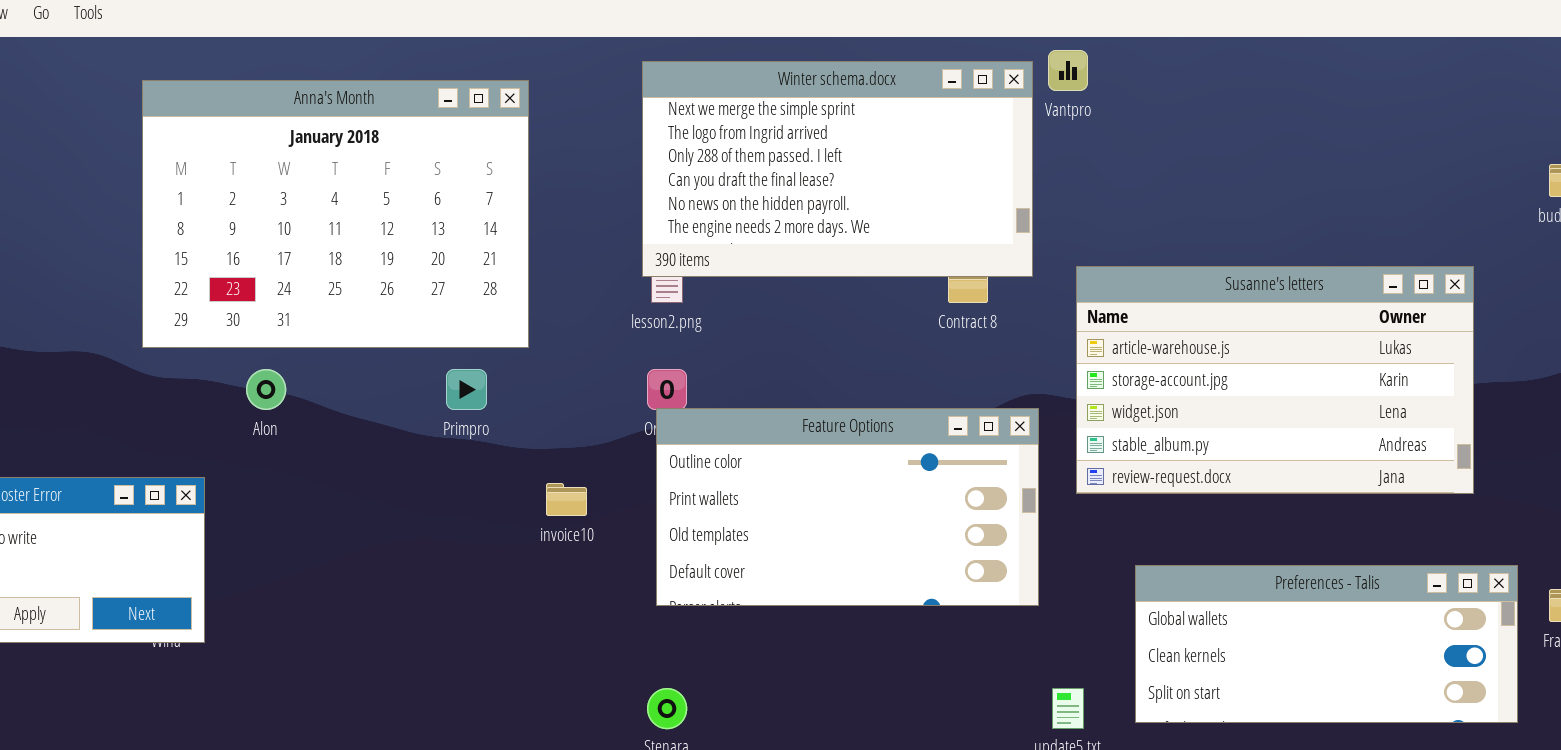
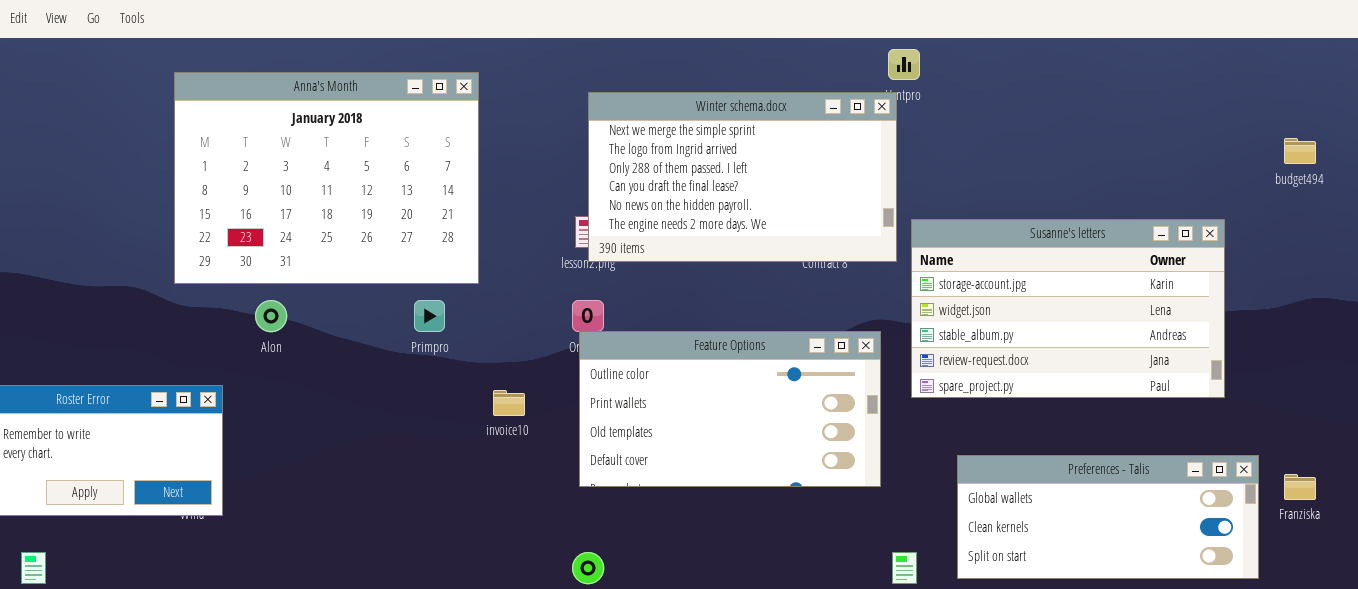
Winter schema.docx: [642,61,1033,277] -> [588,92,897,262], moved
Susanne's letters: [1076,266,1474,494] -> [911,219,1225,398], scrolled down 1 row

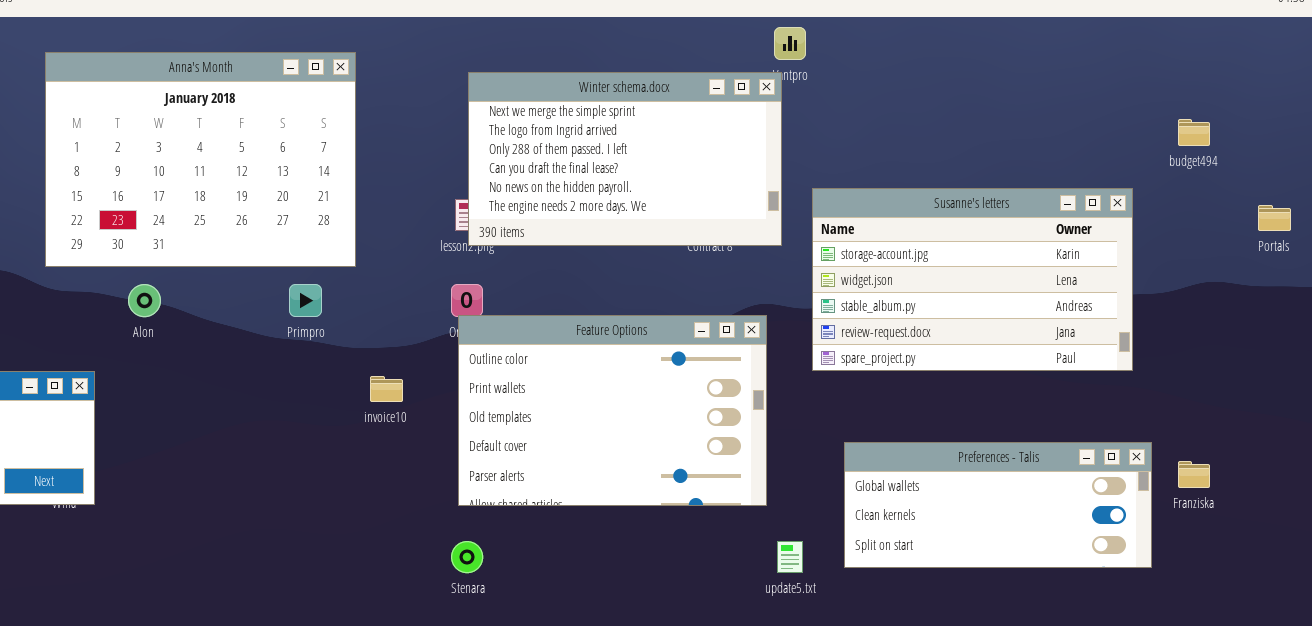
Susanne's letters: [911,219,1225,398] -> [812,188,1133,371], moved
Feature Options: [579,331,881,487] -> [458,315,767,506], resized

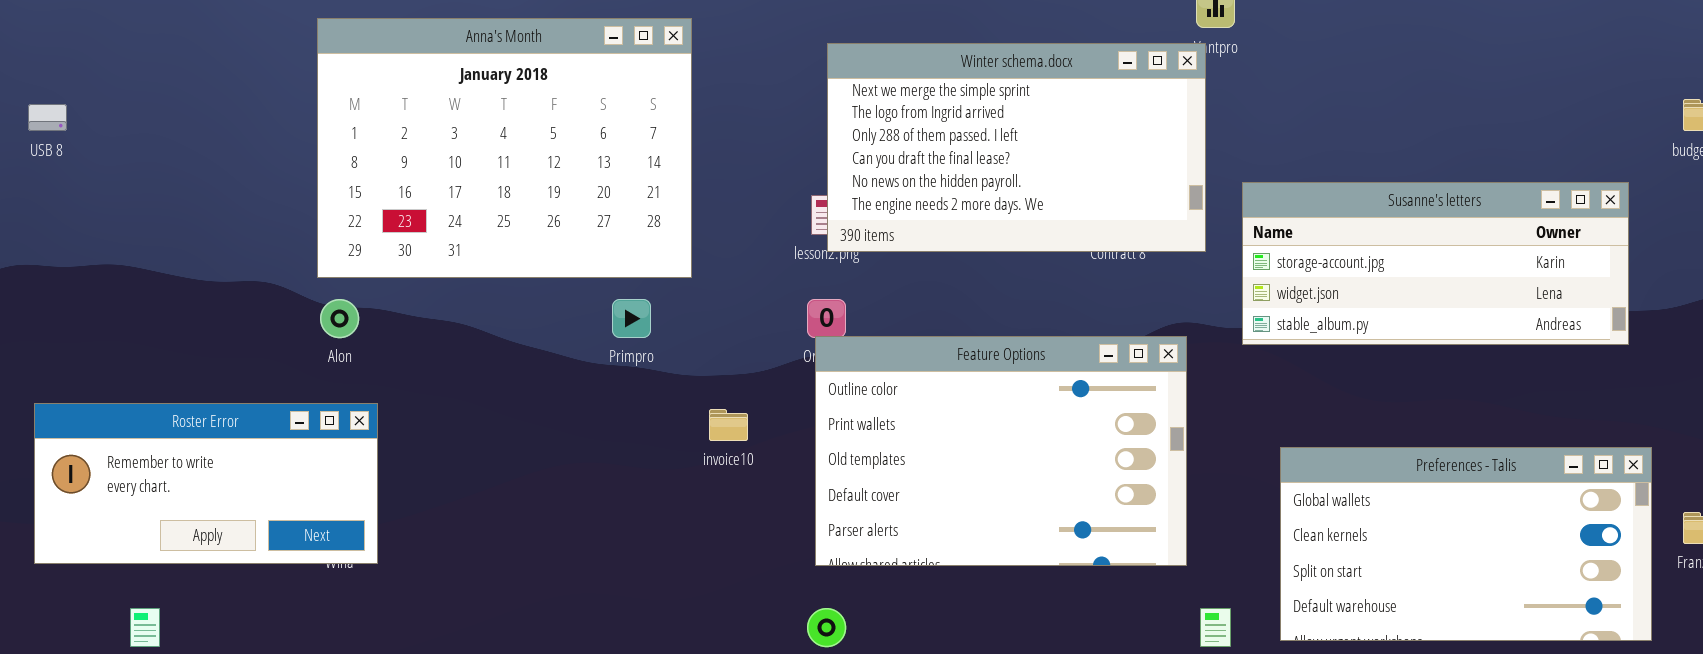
Susanne's letters: [812,188,1133,371] -> [1242,182,1629,345], resized
Alon: [128,284,161,317] -> [320,299,359,338], moved
Preferences - Talis: [844,442,1152,568] -> [1280,447,1652,641], resized

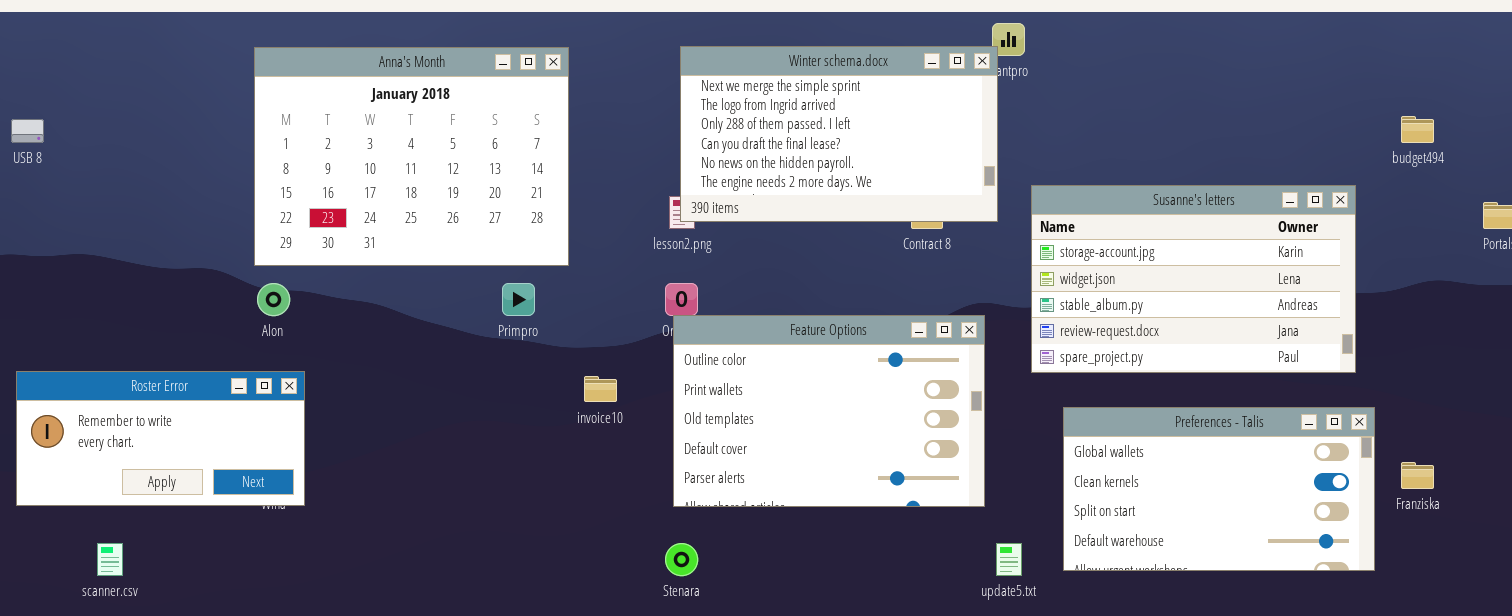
Winter schema.docx: [827,43,1206,252] -> [680,46,998,222], moved
Susanne's letters: [1242,182,1629,345] -> [1031,185,1356,373], resized

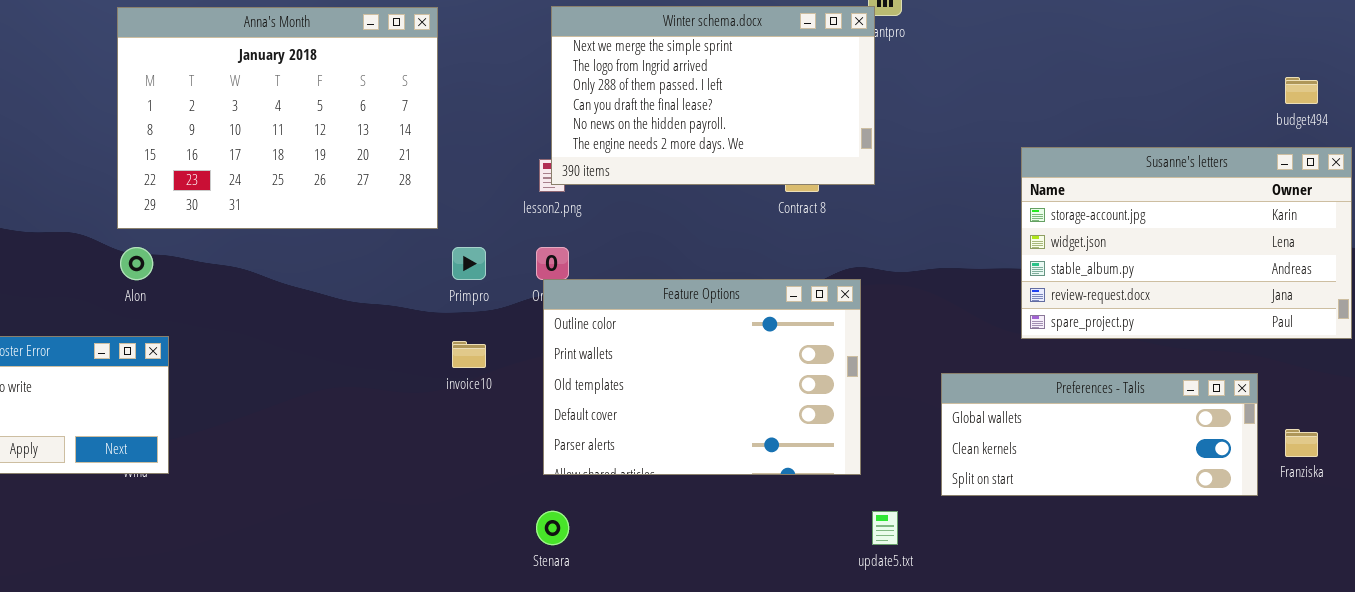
Susanne's letters: [1031,185,1356,373] -> [1021,147,1352,339], moved
Primpro: [502,283,535,316] -> [452,247,486,280], moved
Preferences - Talis: [1063,407,1375,571] -> [941,373,1258,496], resized

